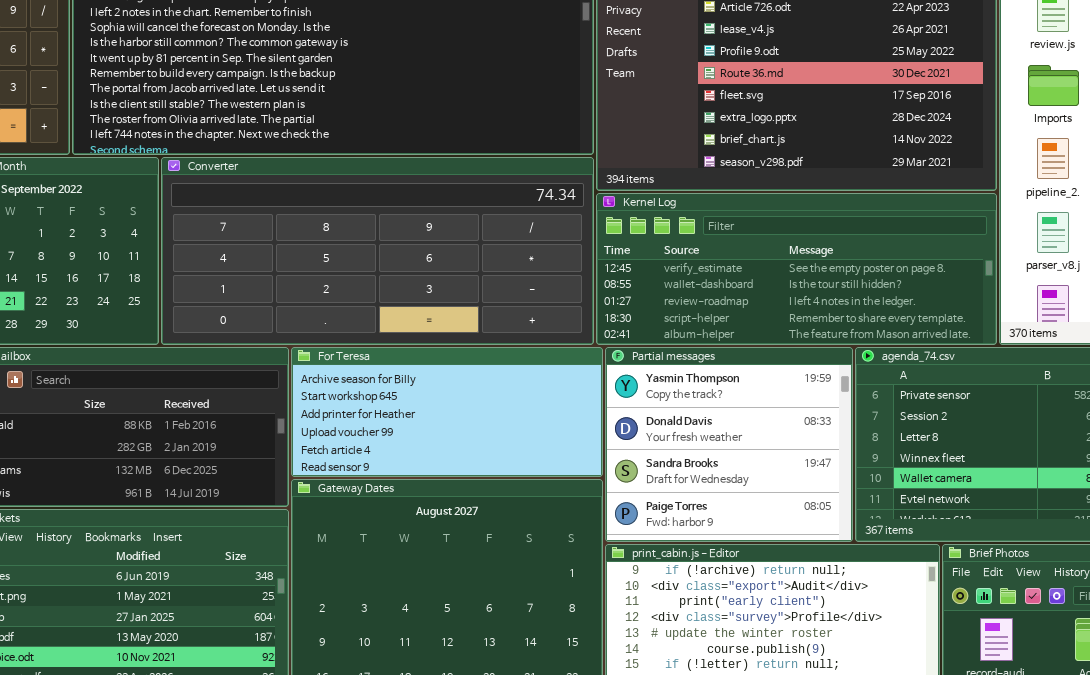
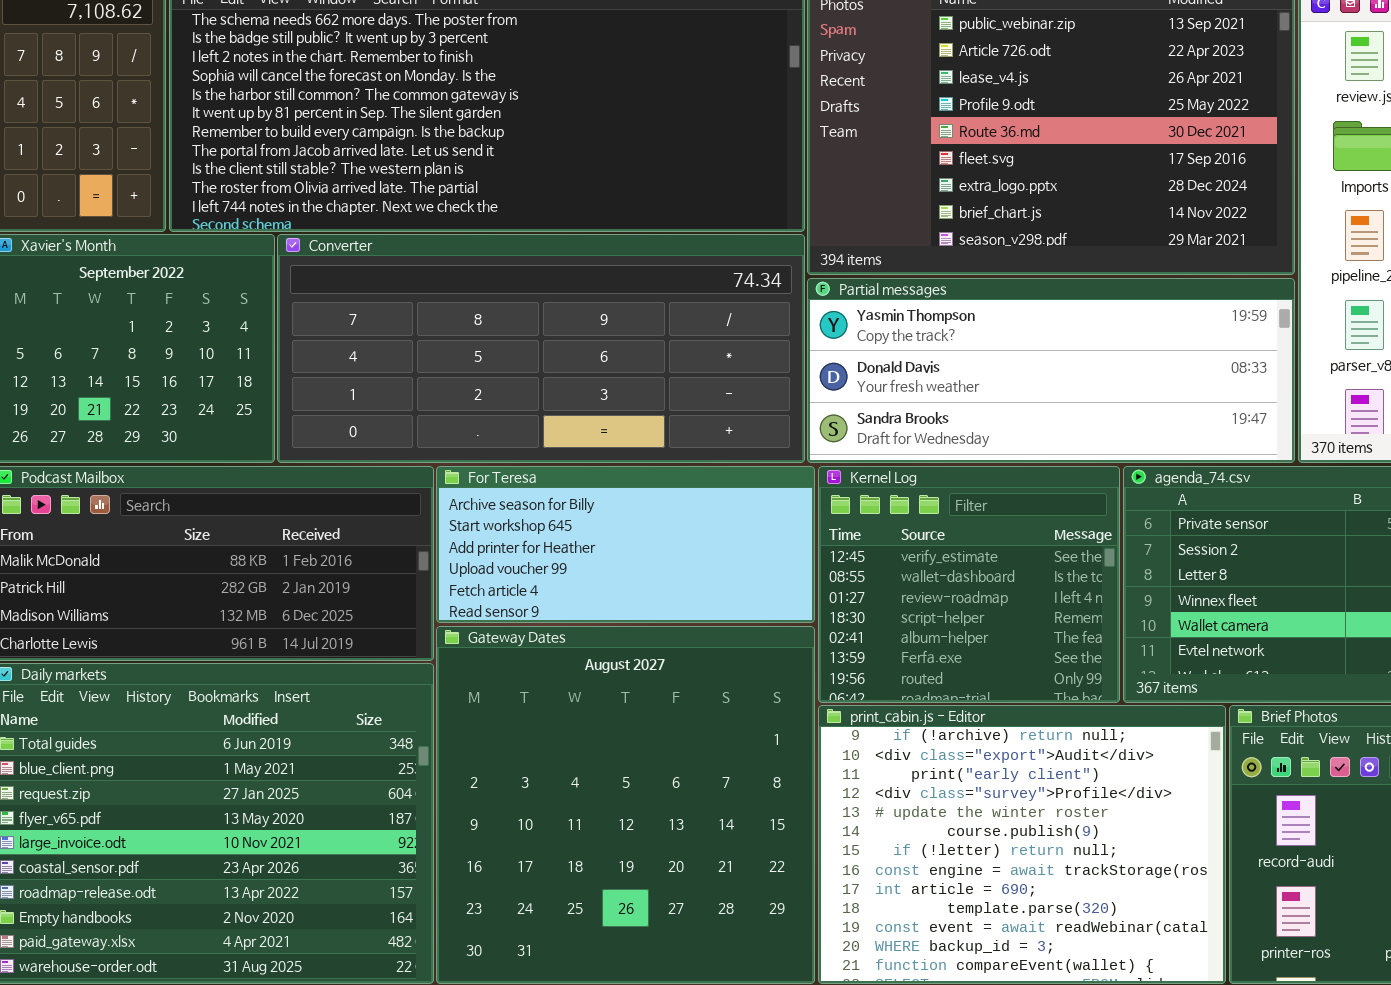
Kernel Log: [596,193,997,345] -> [818,466,1120,703], moved, resized
Partial messages: [605,347,853,542] -> [807,278,1295,463], moved, resized

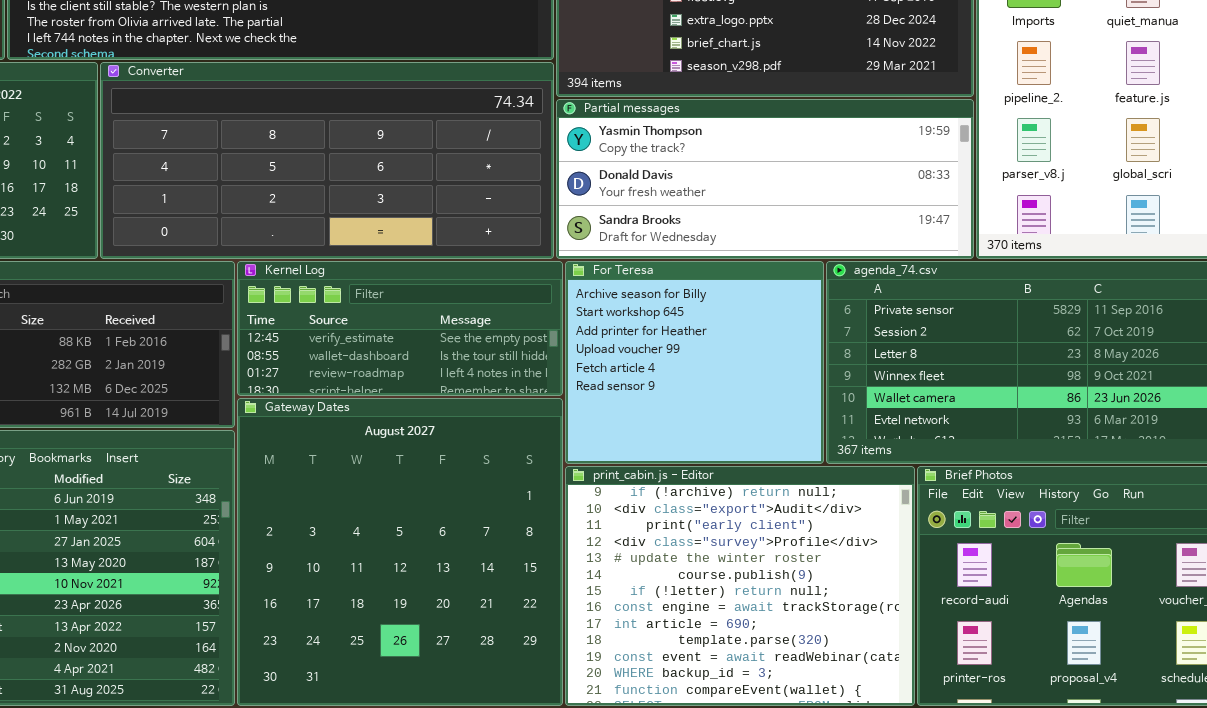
For Teresa: [436,466,815,623] -> [565,261,824,464], moved, resized
Kernel Log: [818,466,1120,703] -> [237,261,563,396], moved, resized

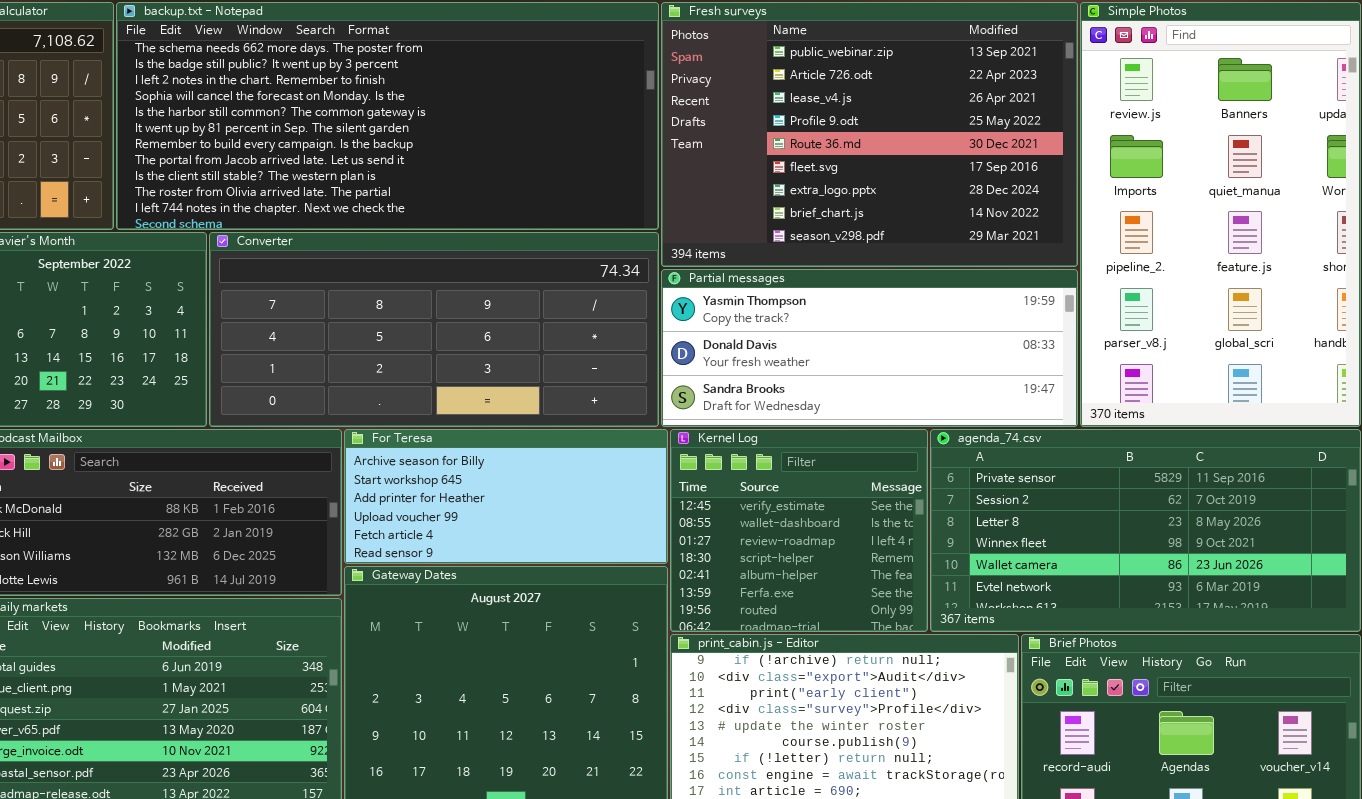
Kernel Log: [237,261,563,396] -> [670,429,928,632], moved, resized
For Teresa: [565,261,824,464] -> [344,429,668,564], moved, resized

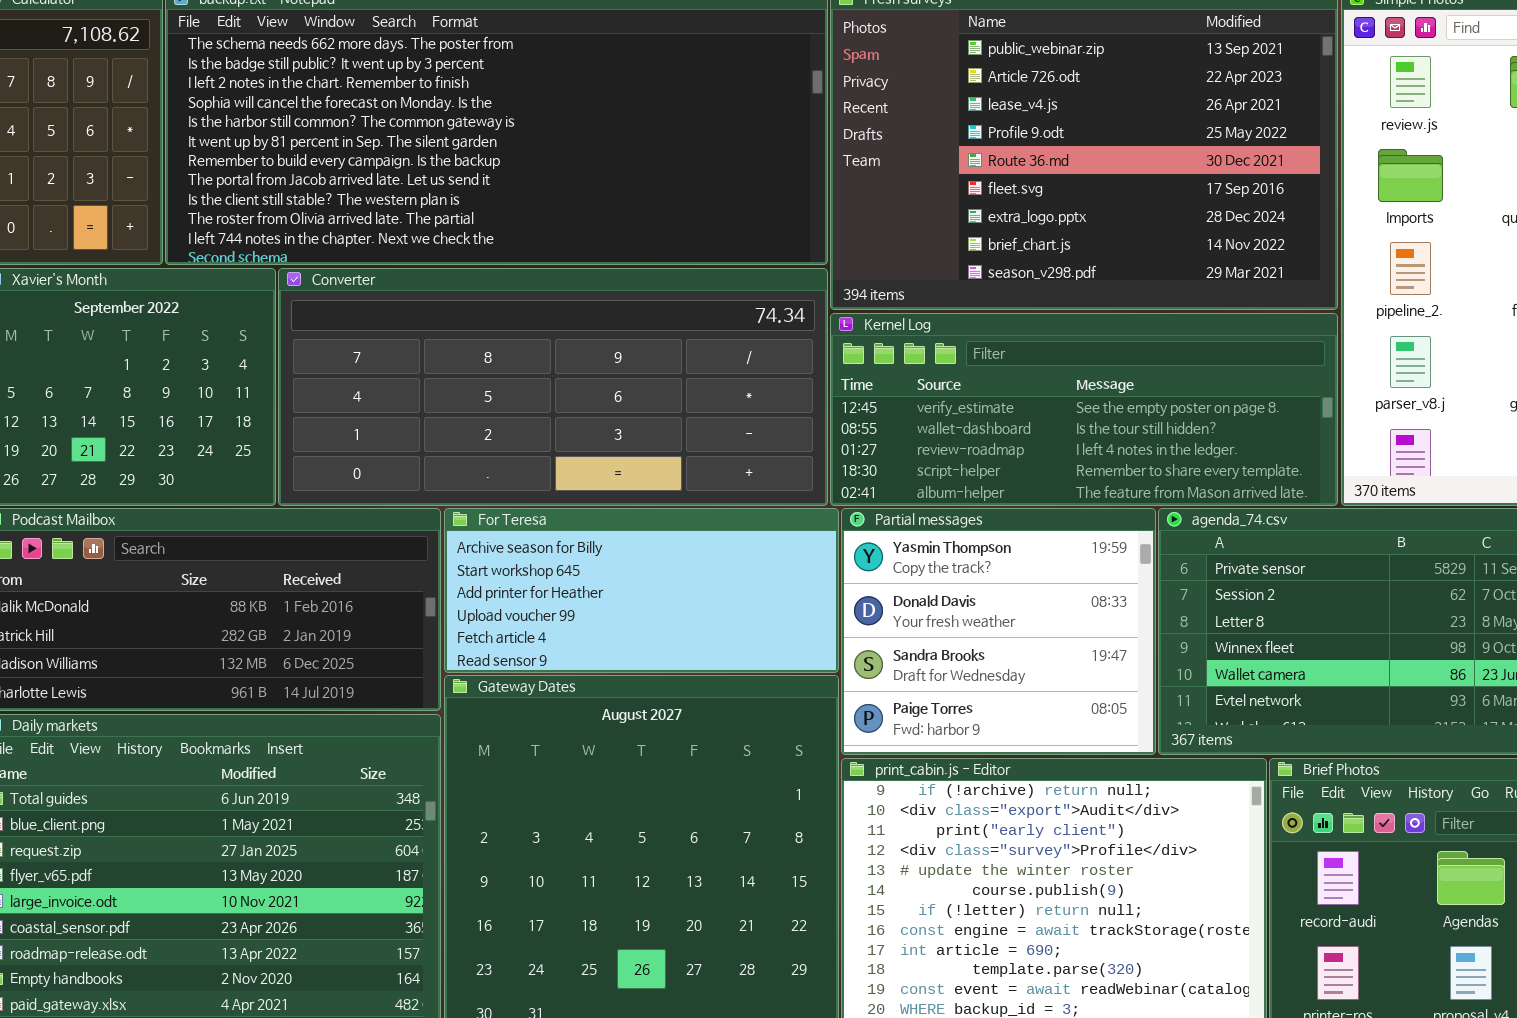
Partial messages: [661,269,1078,427] -> [841,508,1156,755], moved, resized
Kernel Log: [670,429,928,632] -> [830,313,1338,506], moved, resized

